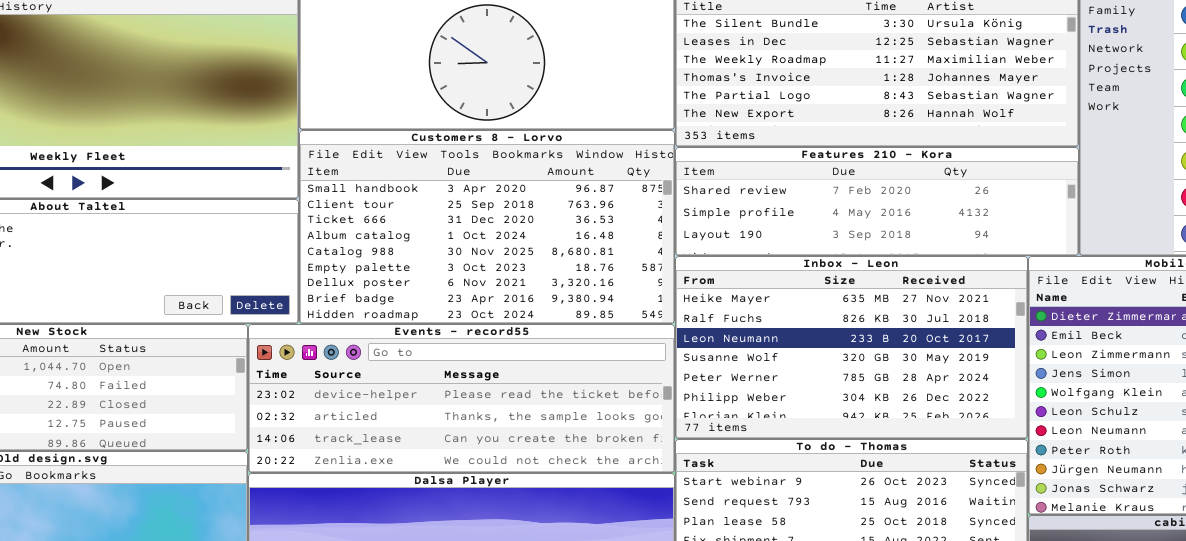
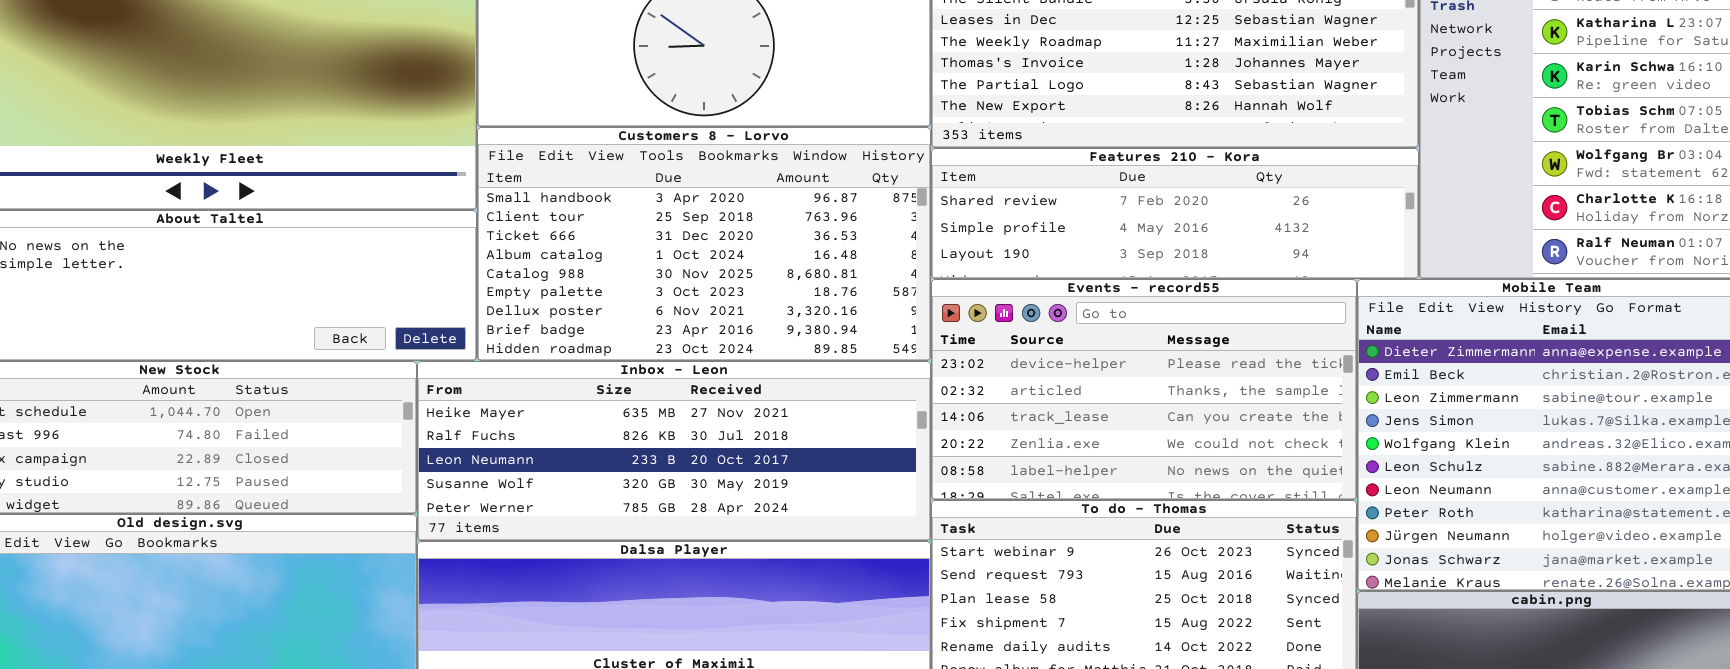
Inbox - Leon: [675,256,1028,439] -> [417,361,931,541], moved, resized
Events - record55: [248,324,675,473] -> [931,279,1357,500], moved, resized

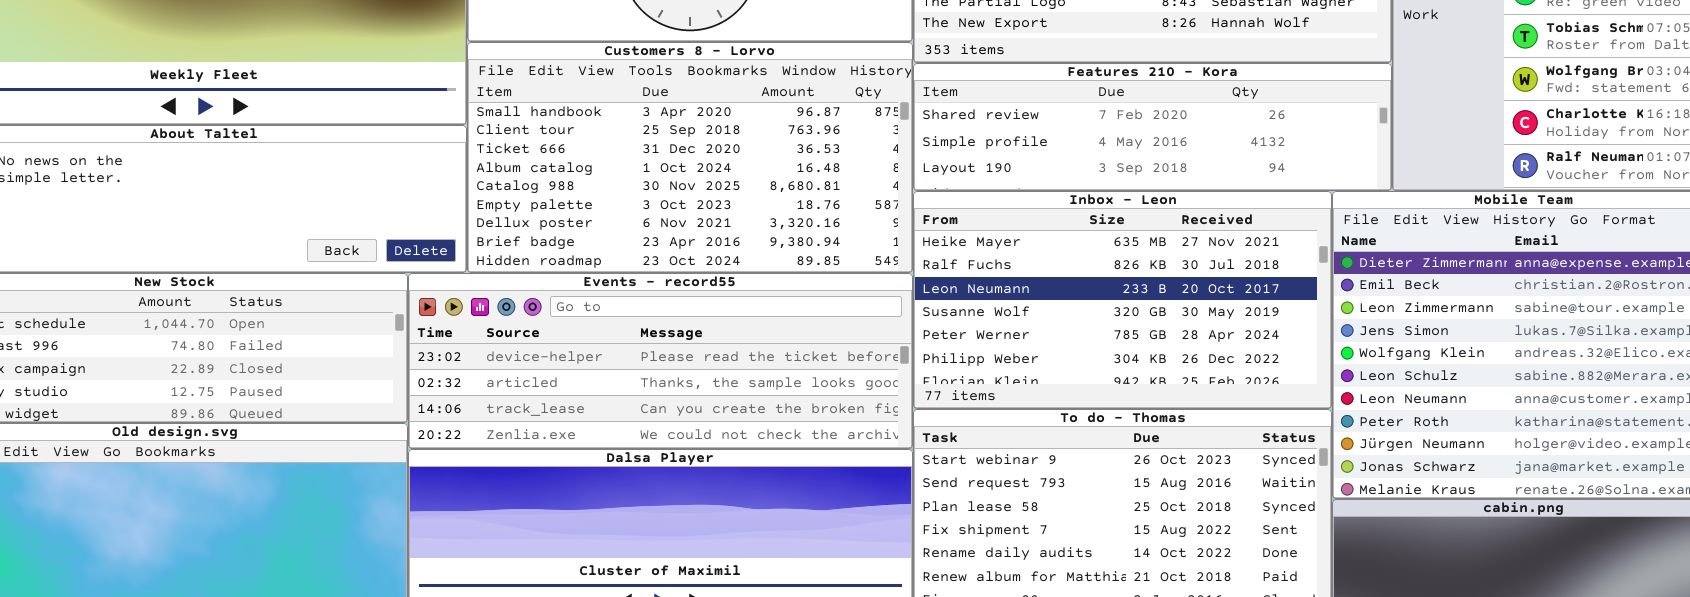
Events - record55: [931,279,1357,500] -> [408,273,913,449], moved, resized
Inbox - Leon: [417,361,931,541] -> [913,191,1332,409], moved, resized

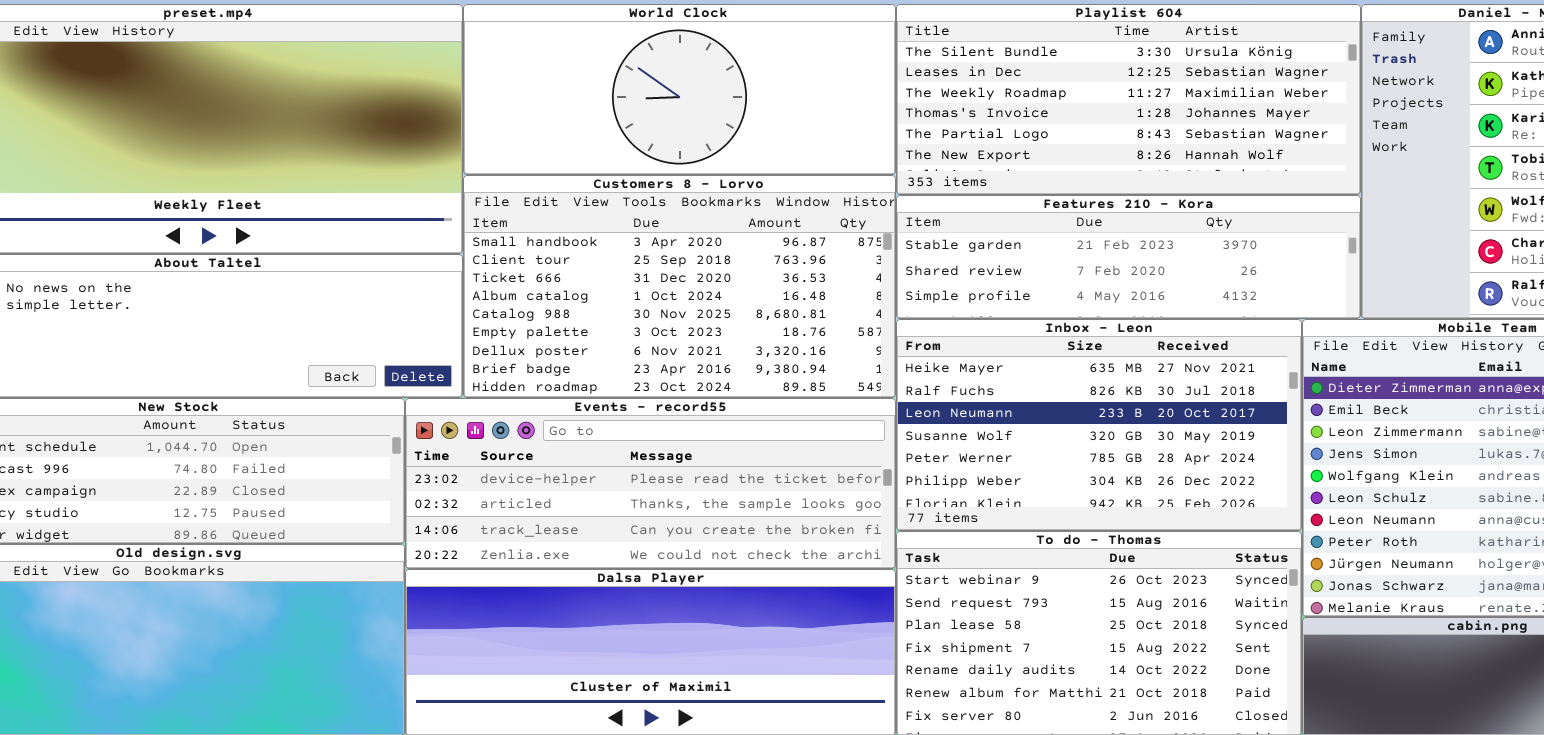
Features 210 - Kora: [913,63,1392,191] -> [896,195,1361,319], scrolled up 1 row

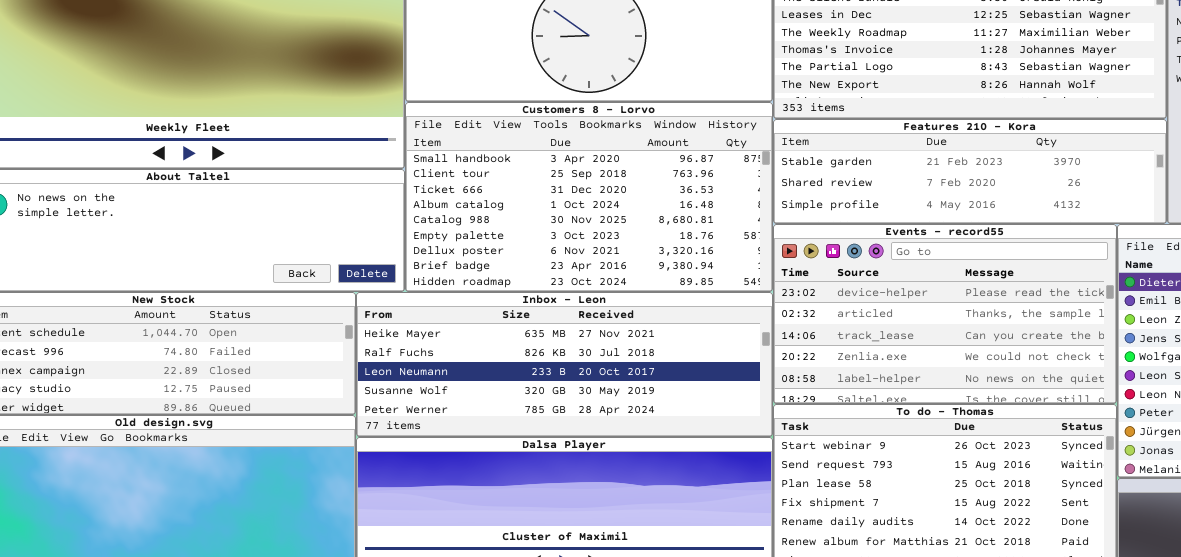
Inbox - Leon: [896,319,1302,531] -> [356,292,773,437], moved, resized
Events - record55: [405,398,896,569] -> [773,224,1117,404], moved, resized

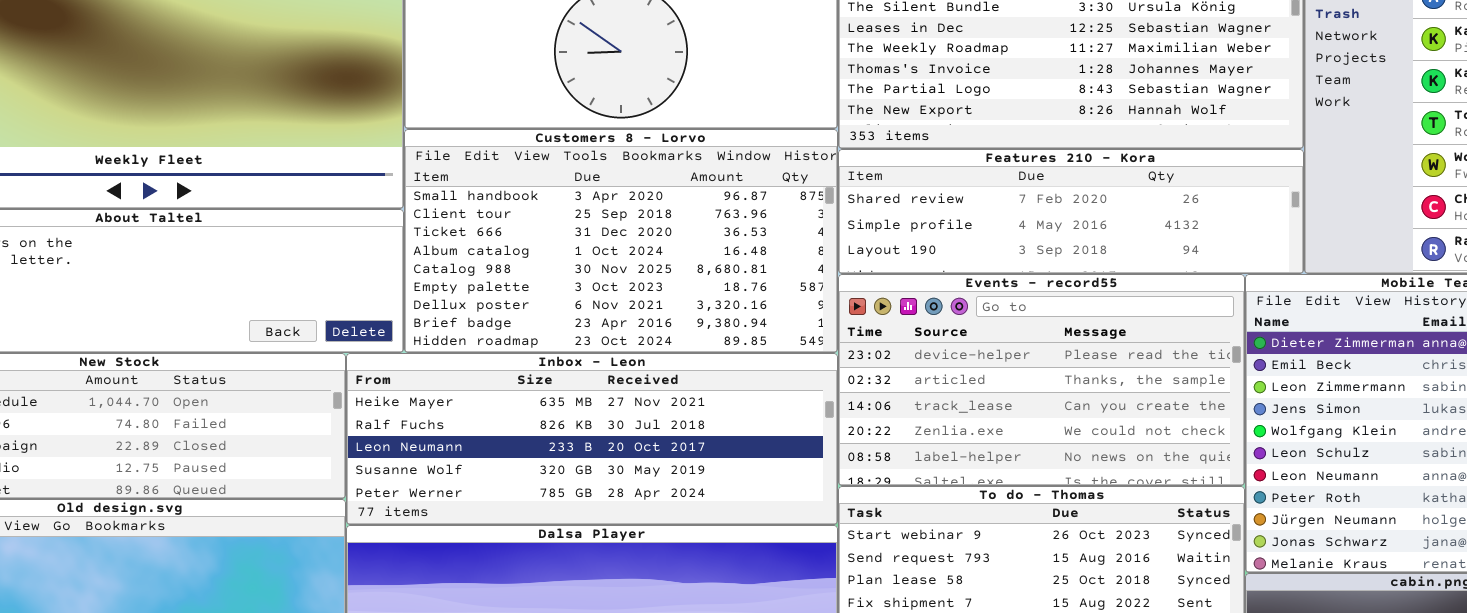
Features 210 - Kora: [773,119,1167,224] -> [838,149,1304,274], scrolled down 1 row

